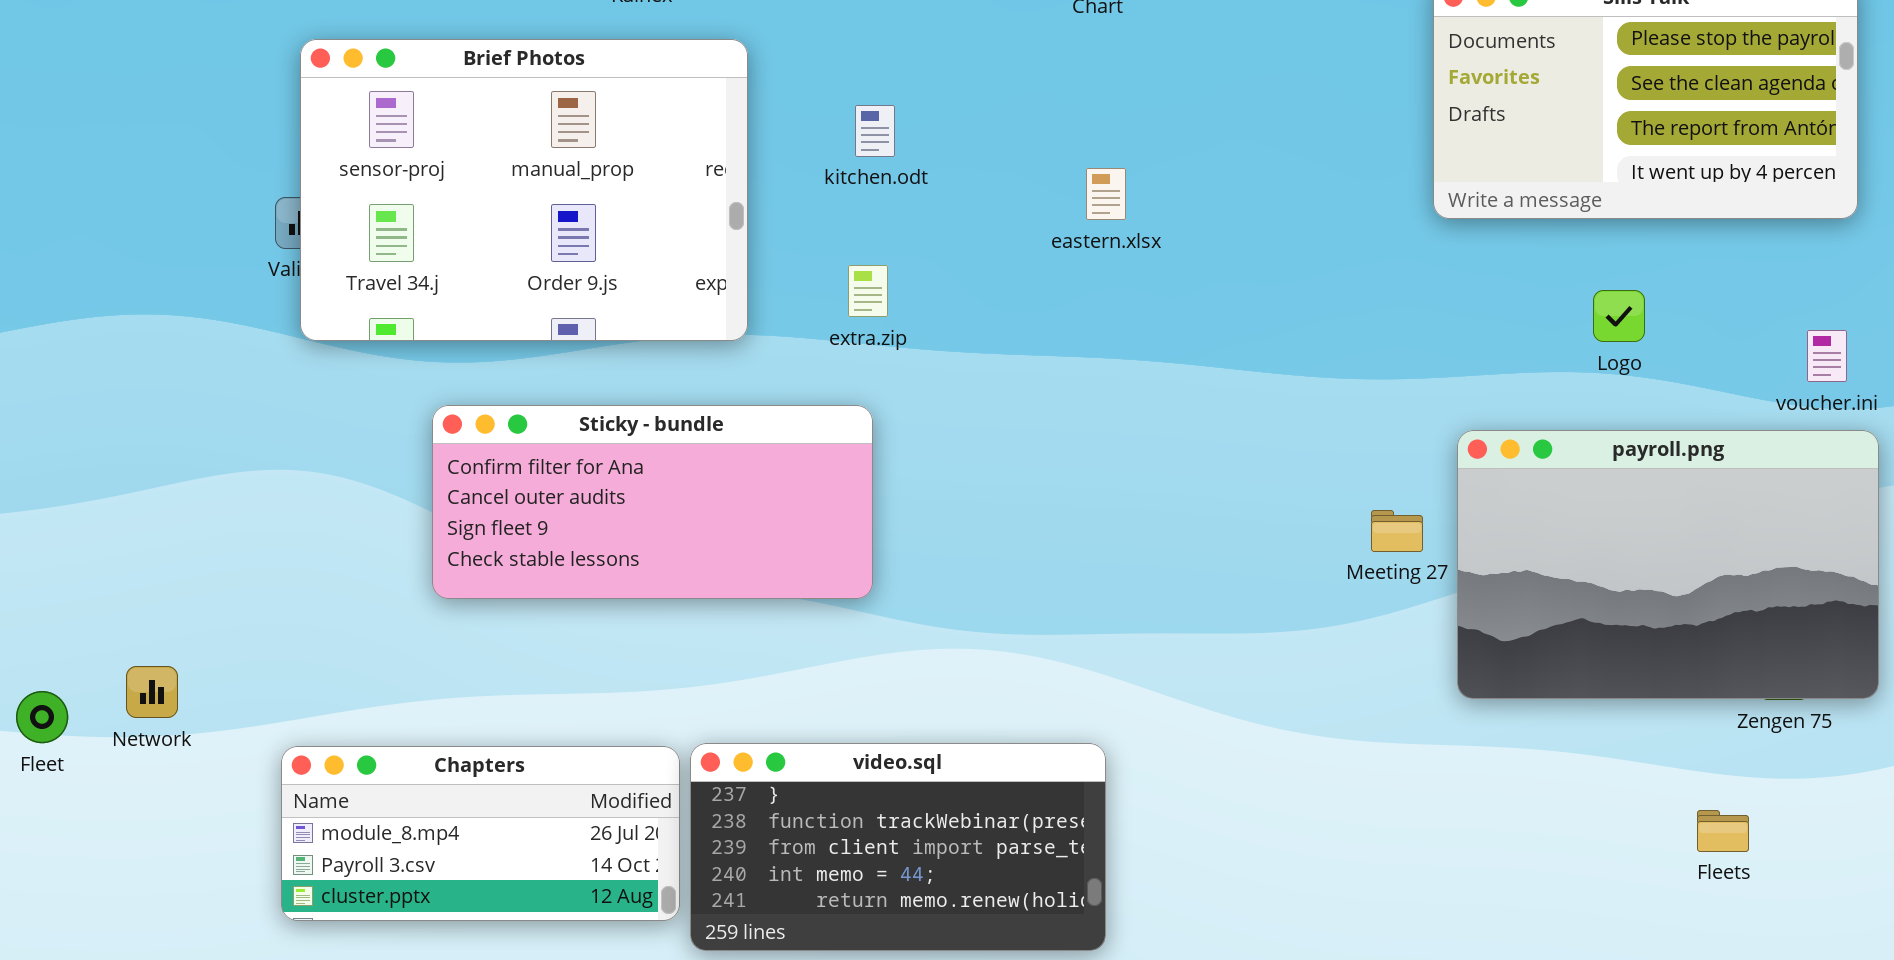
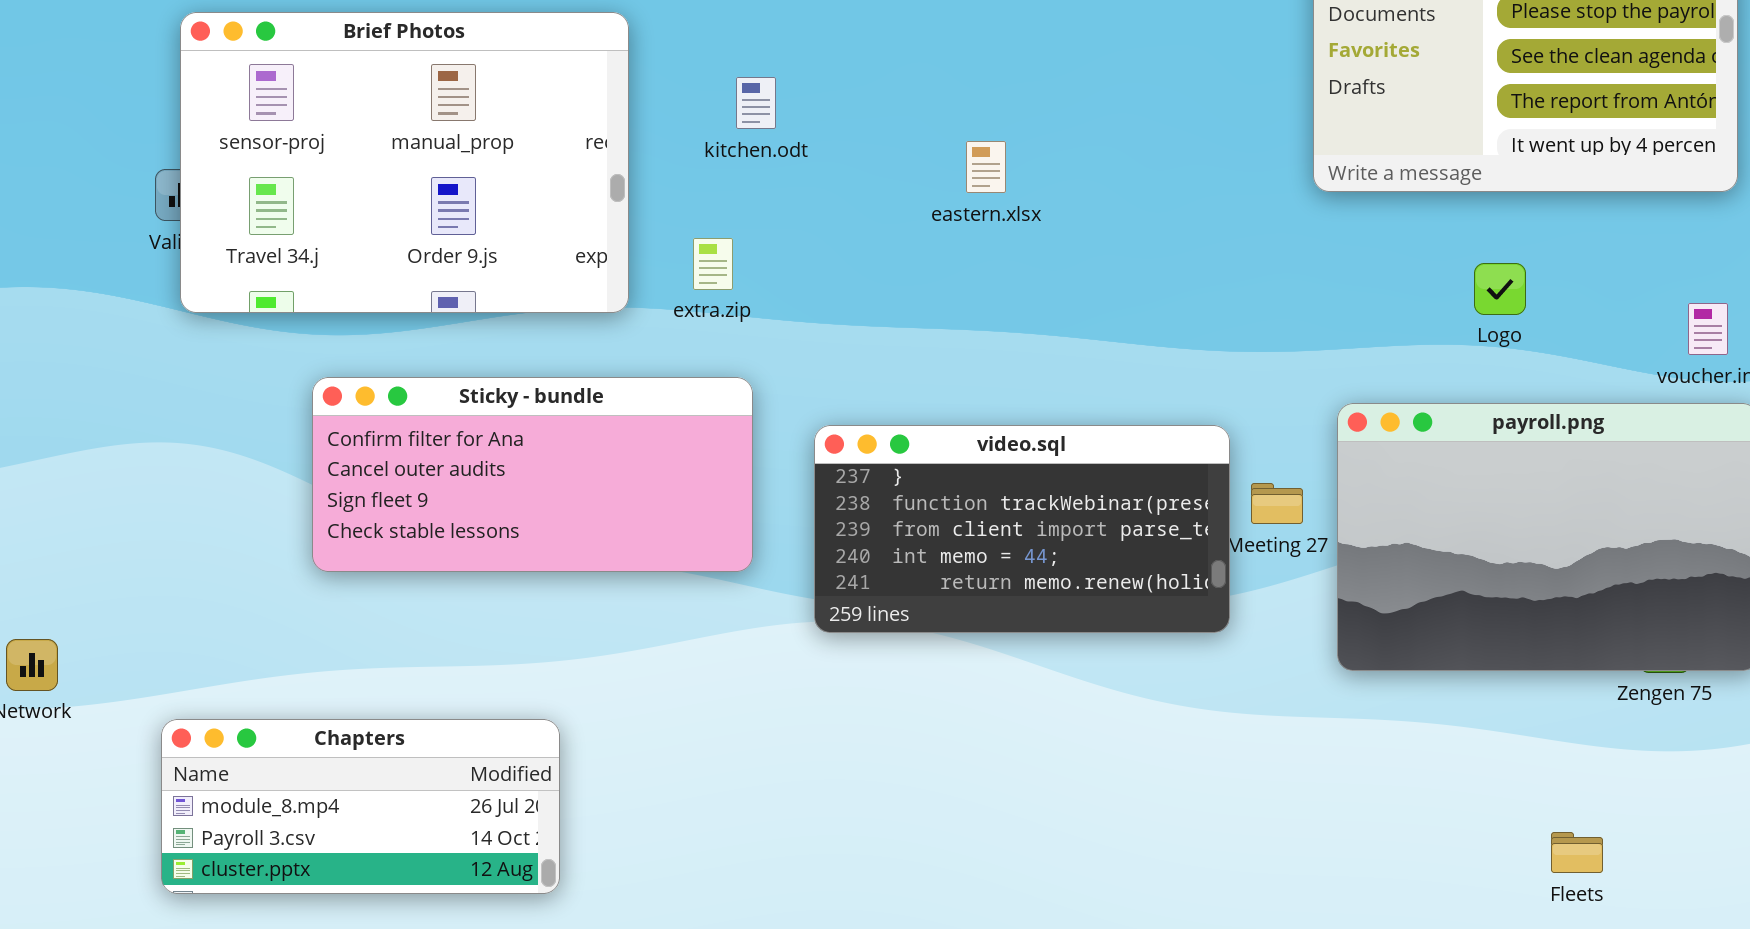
extra.zip: [848,265,888,317] -> [693,238,733,290], moved
video.sql: [690,743,1106,951] -> [814,425,1230,633], moved
Fleets: [1697,810,1749,852] -> [1551,832,1603,873], moved

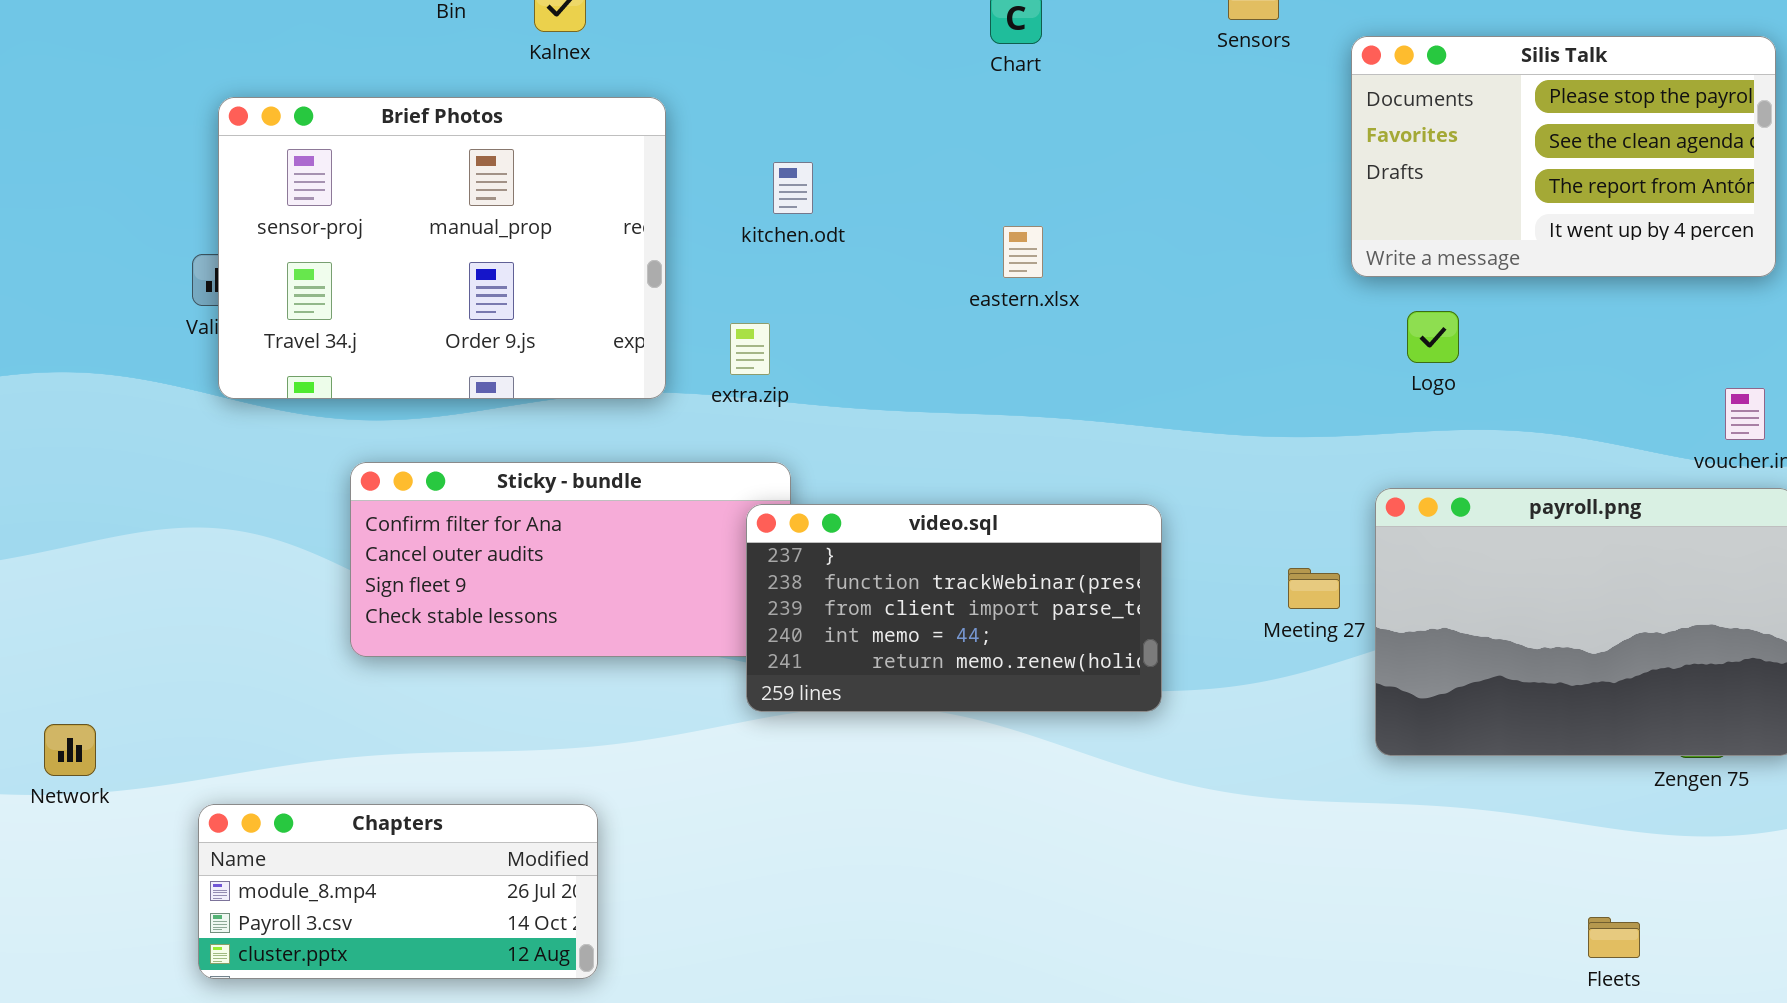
Logo: [1474,263,1526,315] -> [1407,311,1459,363], moved
video.sql: [814,425,1230,633] -> [746,504,1162,712], moved

